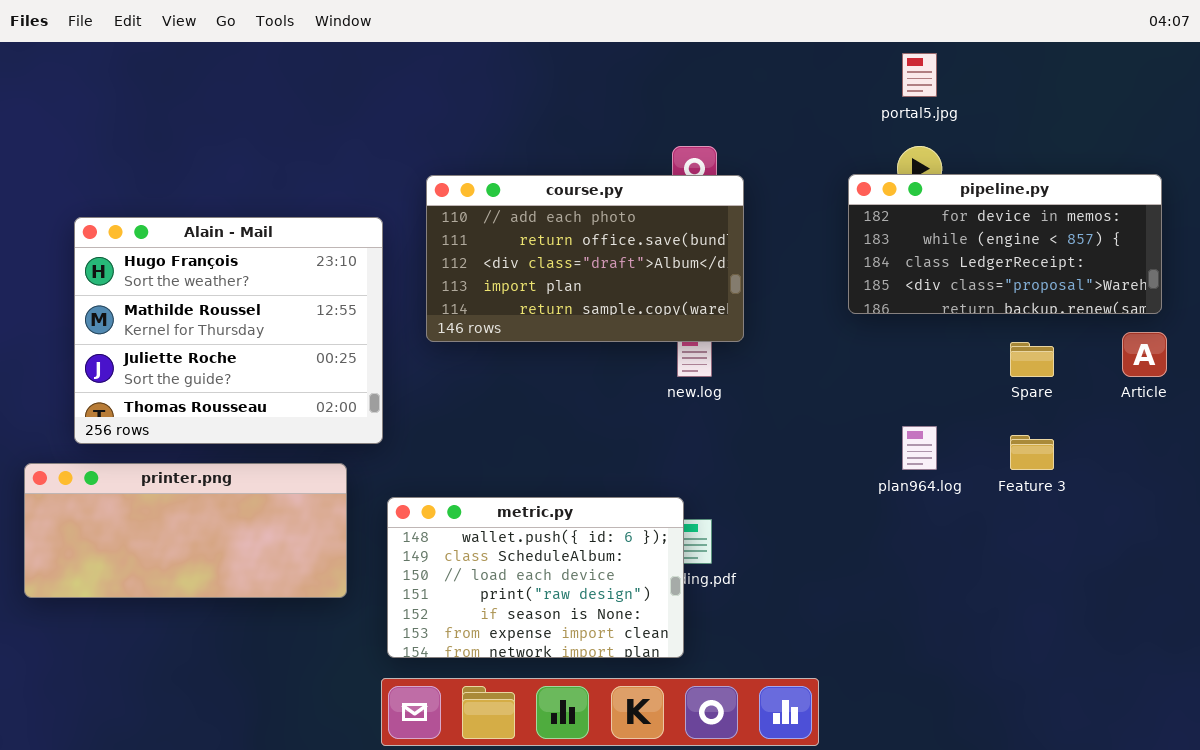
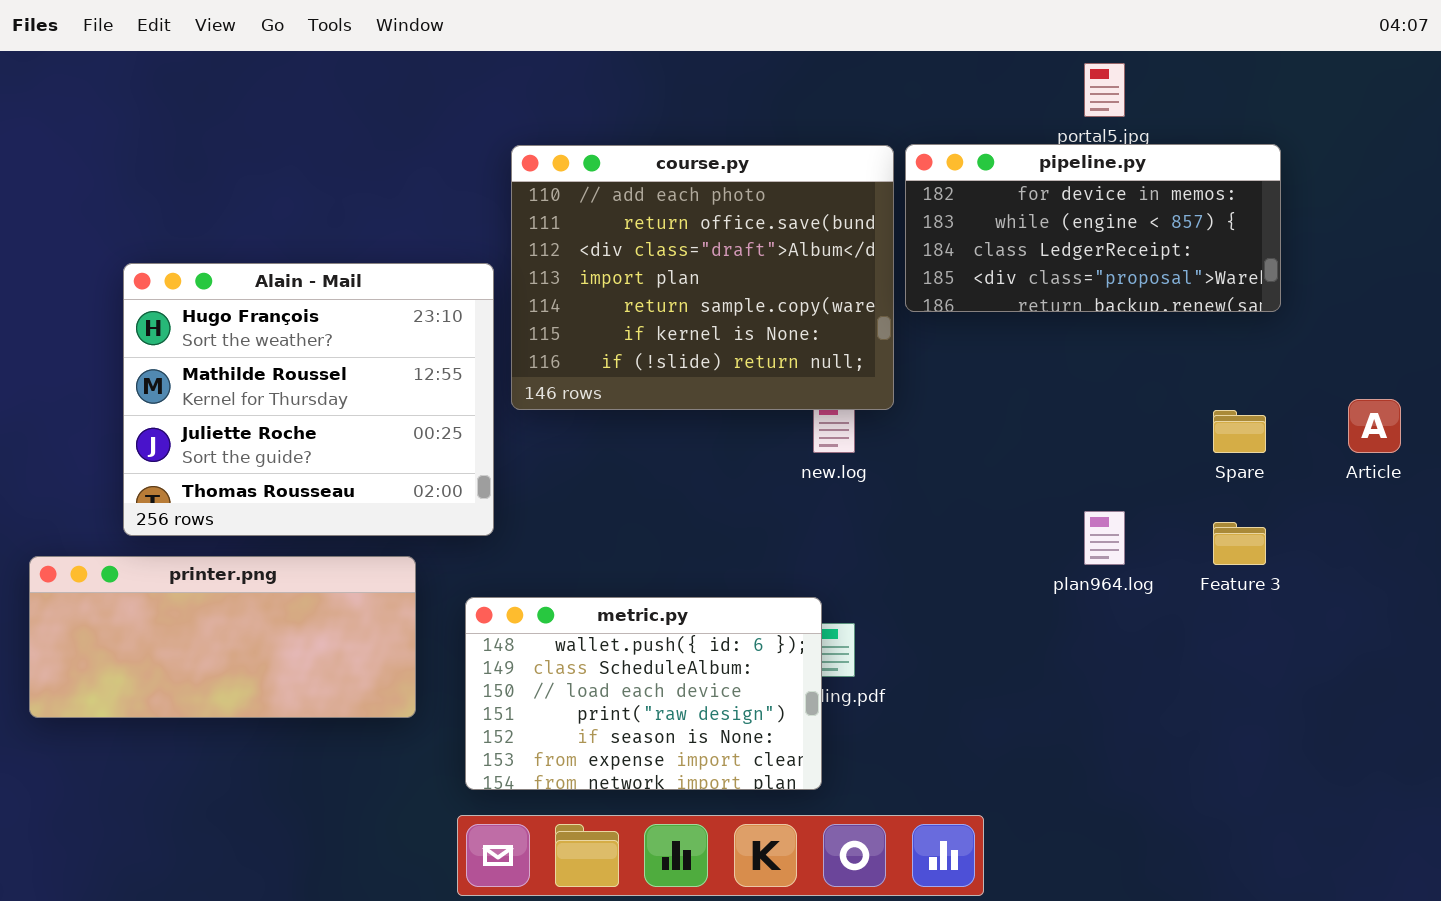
pipeline.py: [848,174,1162,314] -> [905,144,1281,312], moved
course.py: [426,175,744,342] -> [511,145,894,410], resized
Alain - Mail: [74,217,383,444] -> [123,263,494,536], moved

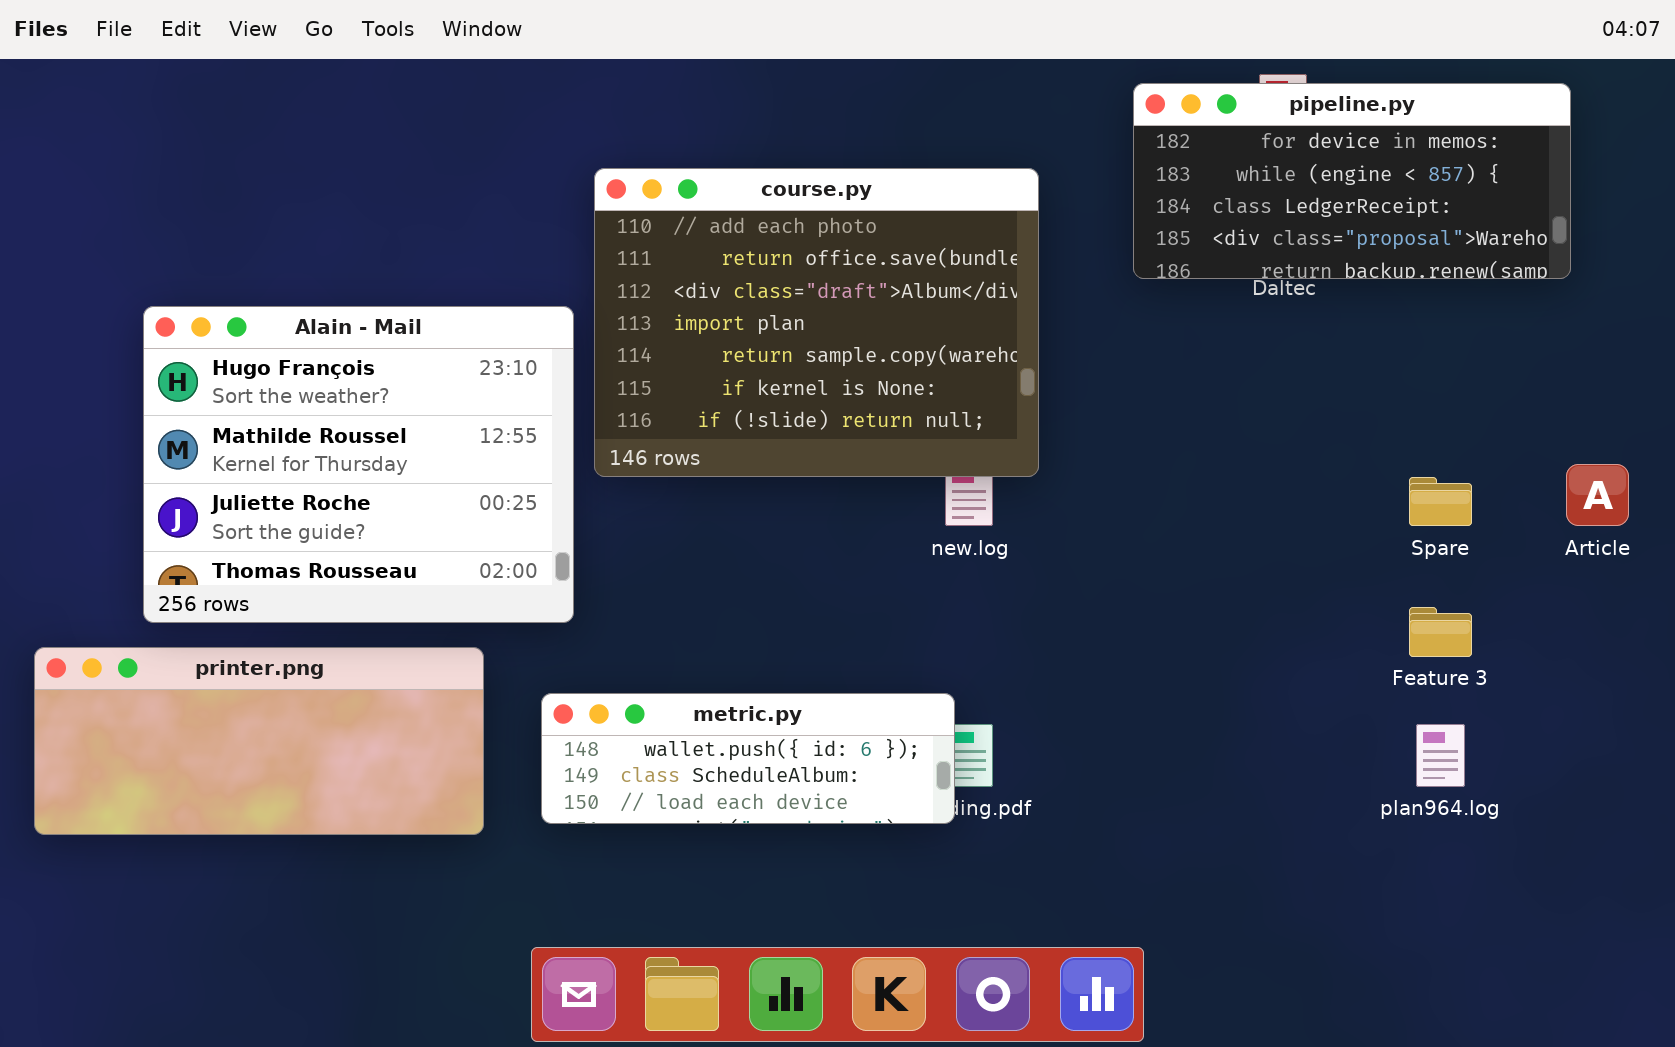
pipeline.py: [905,144,1281,312] -> [1133,83,1571,279], moved
plan964.log: [1084,511,1125,565] -> [1416,724,1465,787], moved
metric.py: [465,597,822,790] -> [541,693,955,824], resized

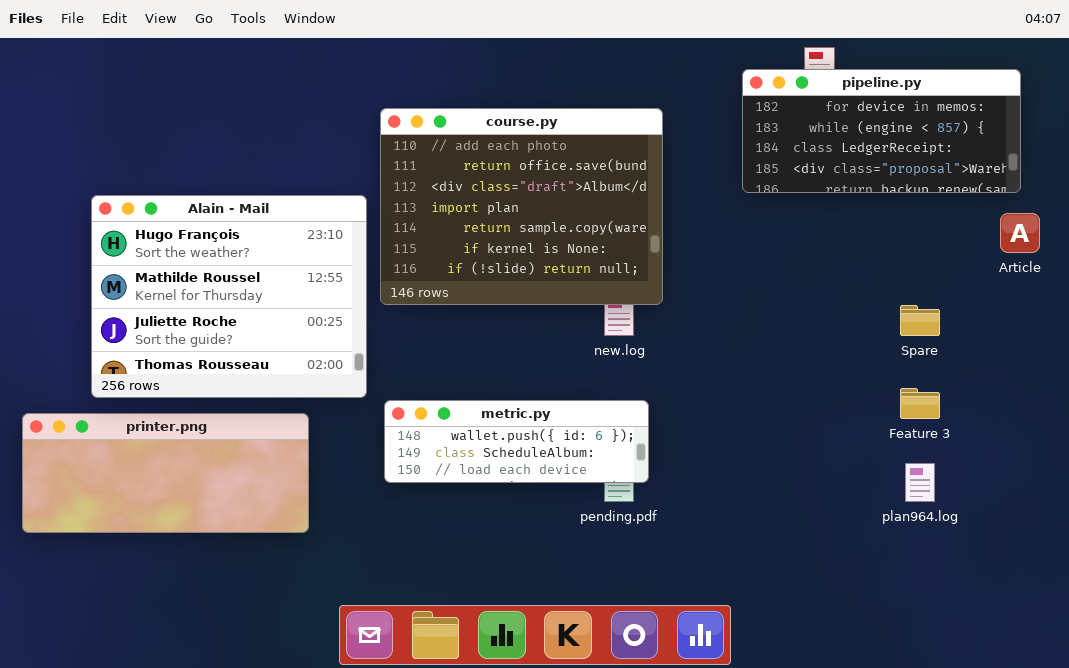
pipeline.py: [1133,83,1571,279] -> [742,69,1021,193], moved
Article: [1566,464,1629,526] -> [1000,213,1040,253], moved
metric.py: [541,693,955,824] -> [384,400,649,483], moved

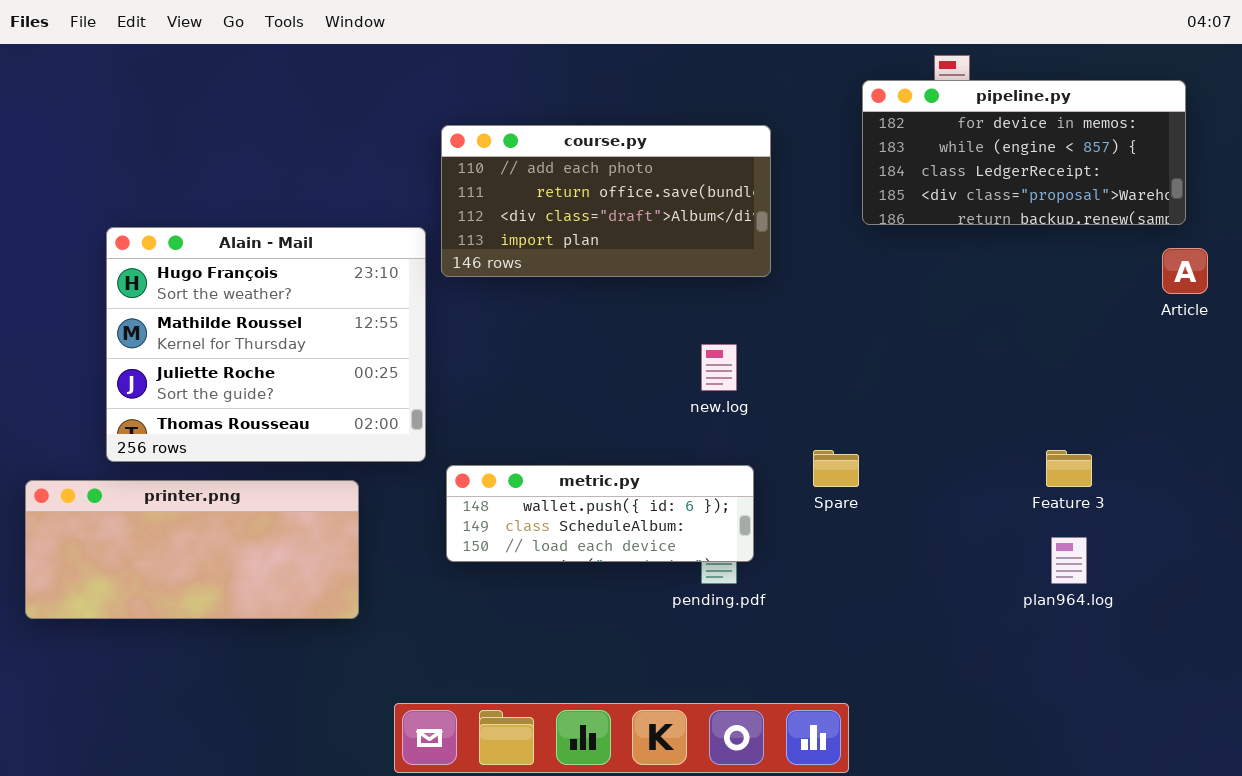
course.py: [380,108,663,305] -> [441,125,771,277], resized
Spare: [900,305,940,336] -> [813,450,859,487], moved

